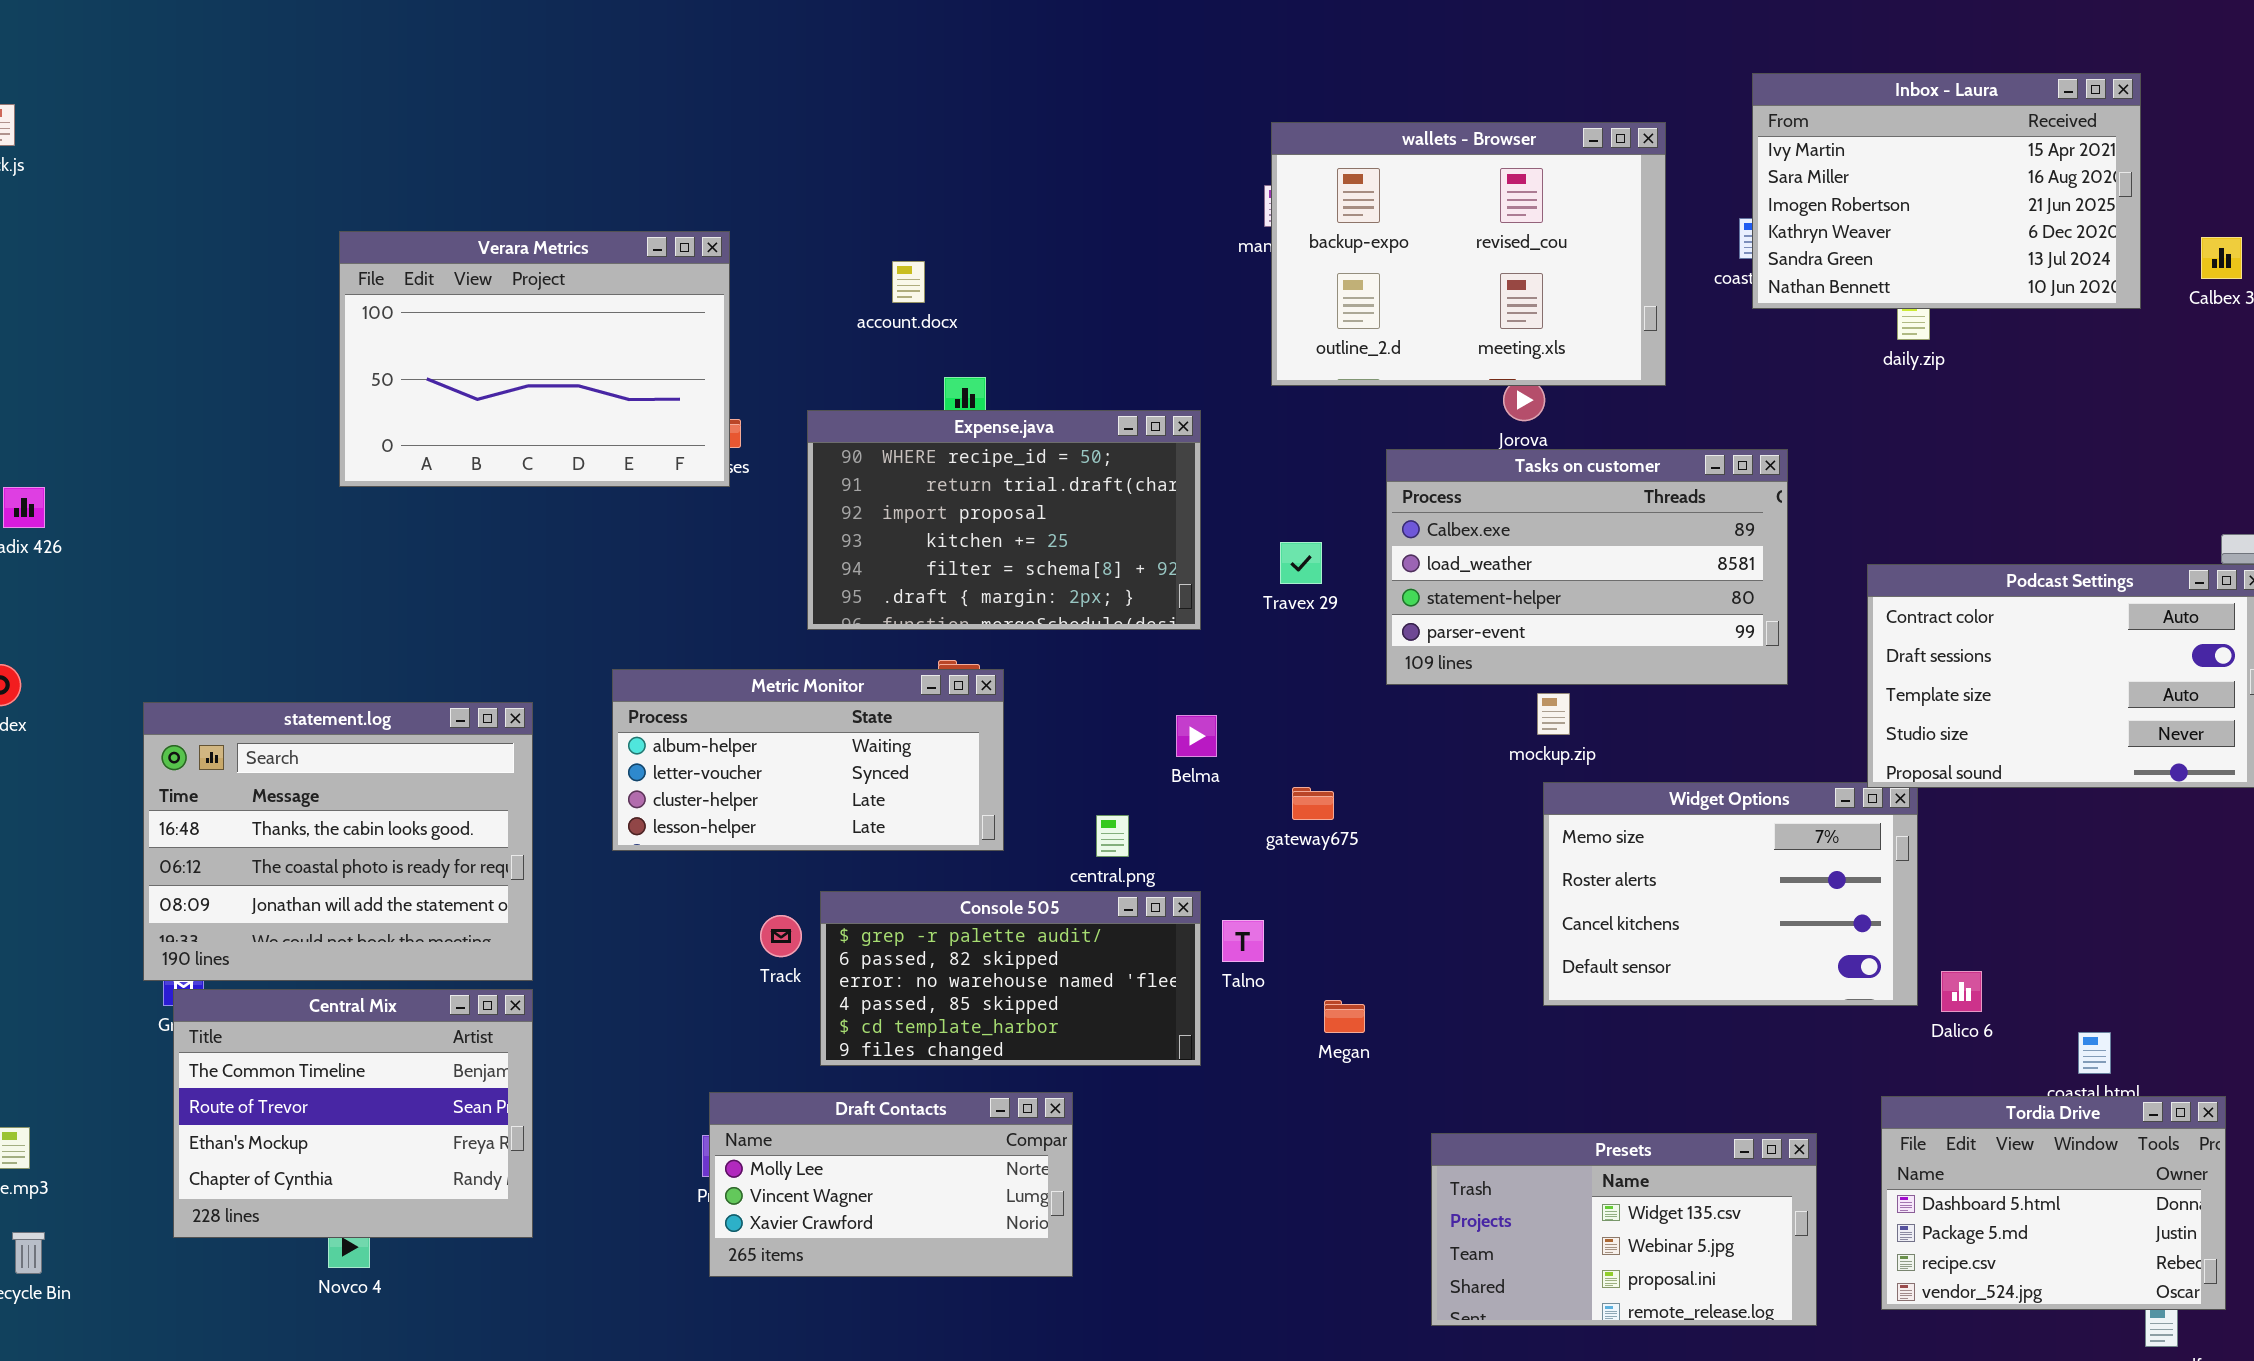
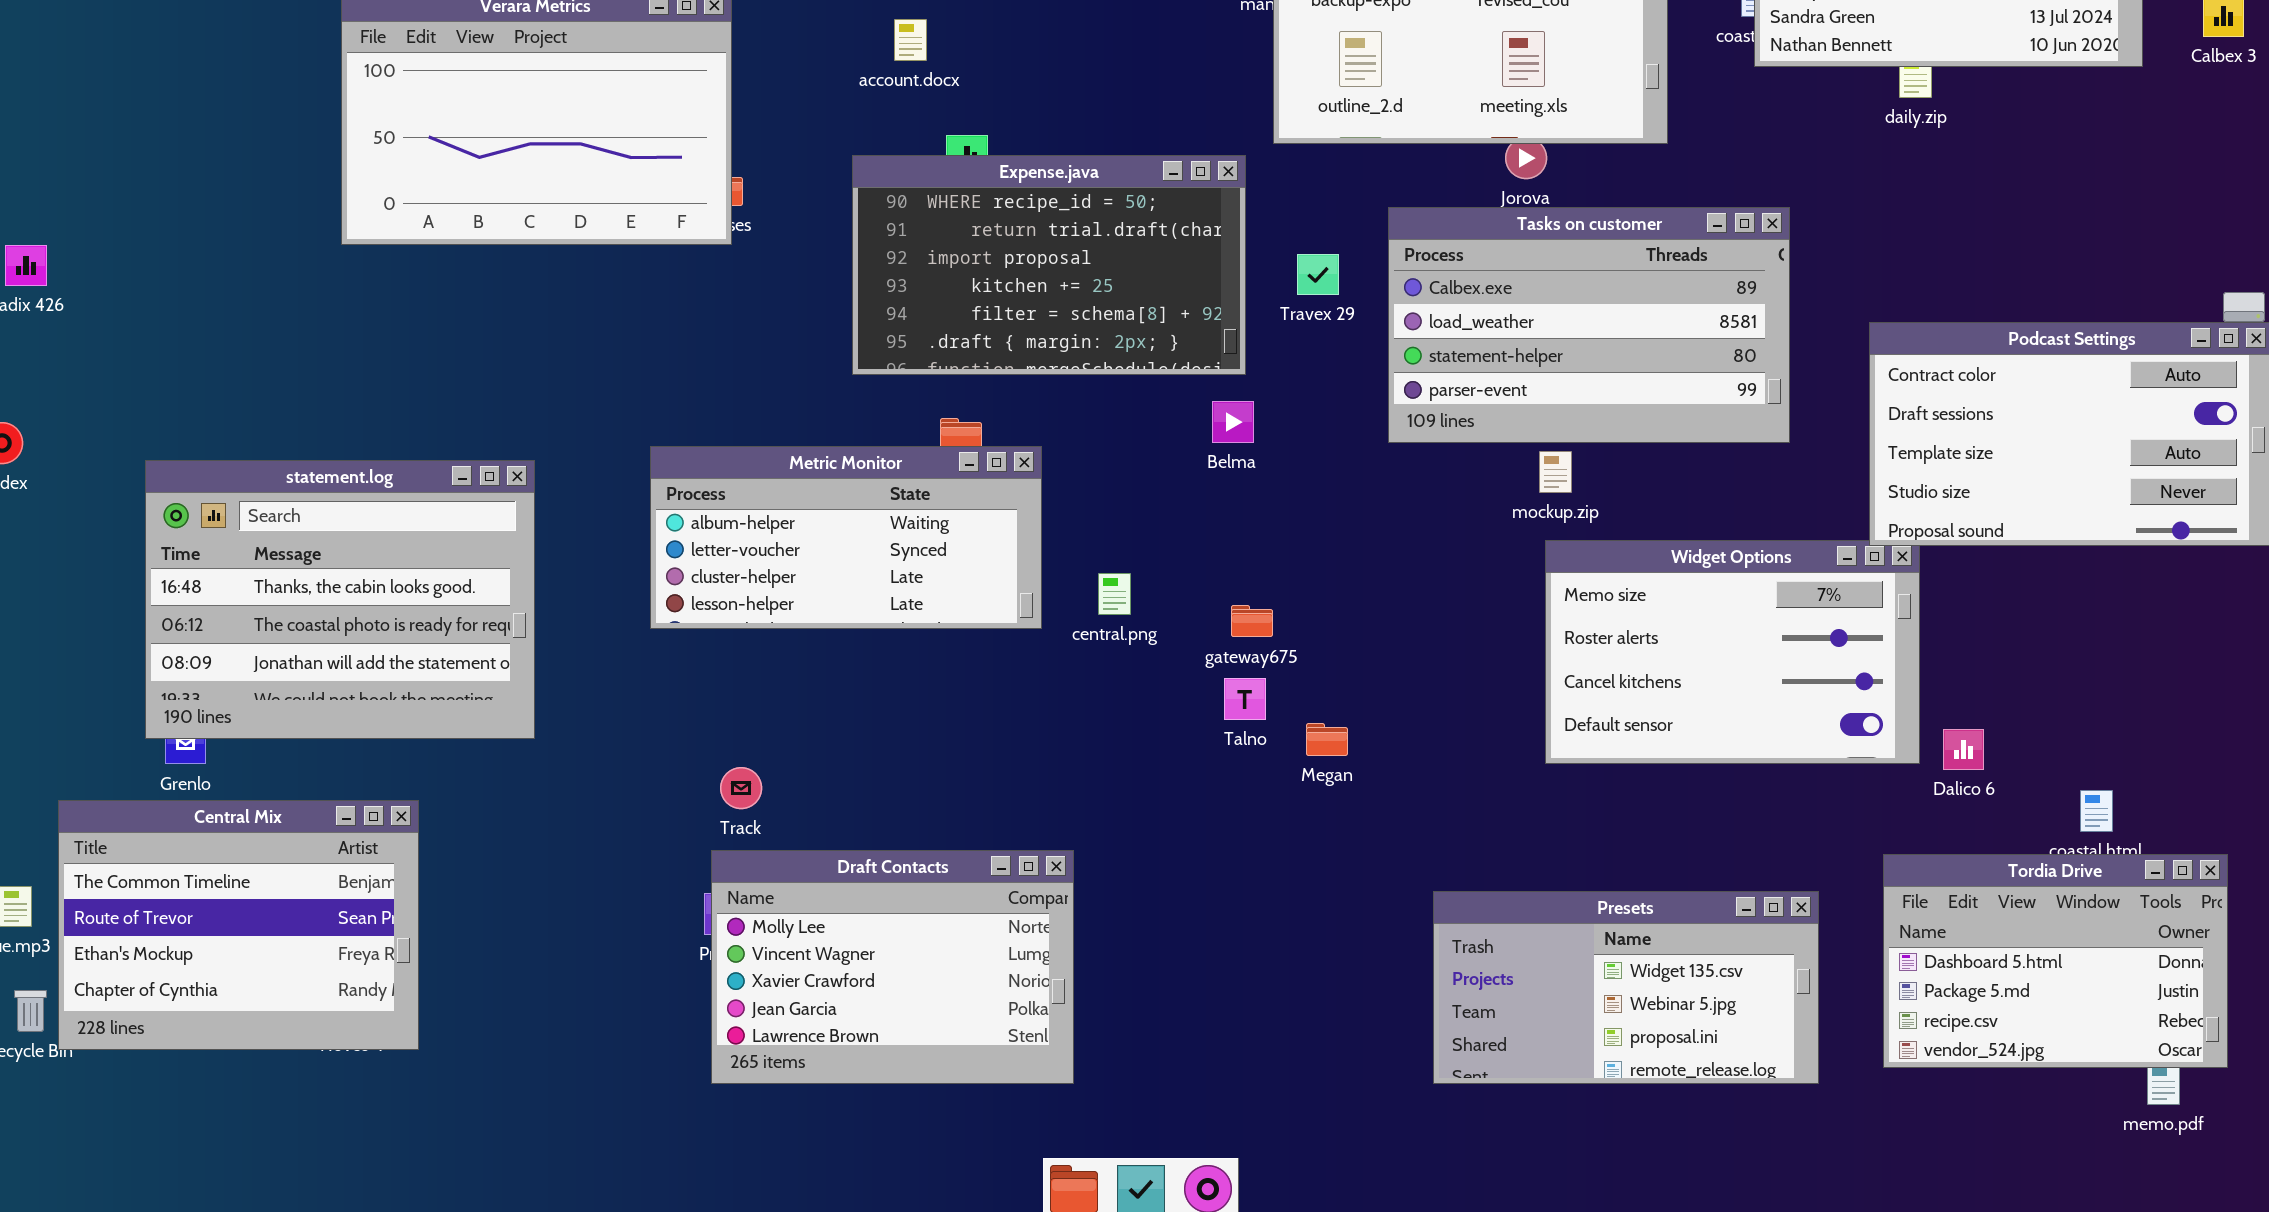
Expense.java: [807,410,1201,630] -> [852,155,1246,375], moved
Travex 29: [1280,542,1322,584] -> [1297,254,1339,295], moved
Metric Monitor: [612,669,1004,851] -> [650,446,1042,629], moved
Belma: [1176,715,1217,757] -> [1212,401,1254,443], moved
gateway675: [1292,787,1334,820] -> [1231,605,1273,637], moved
Console 505: [820,891,1201,1066] -> none, closed
Track: [760,915,802,957] -> [720,767,762,809], moved
Central Mix: [173,989,533,1238] -> [58,800,419,1050], moved
Megan: [1324,1000,1365,1033] -> [1306,723,1348,756], moved
Draft Contacts: [709,1092,1073,1277] -> [711,850,1074,1084], resized

